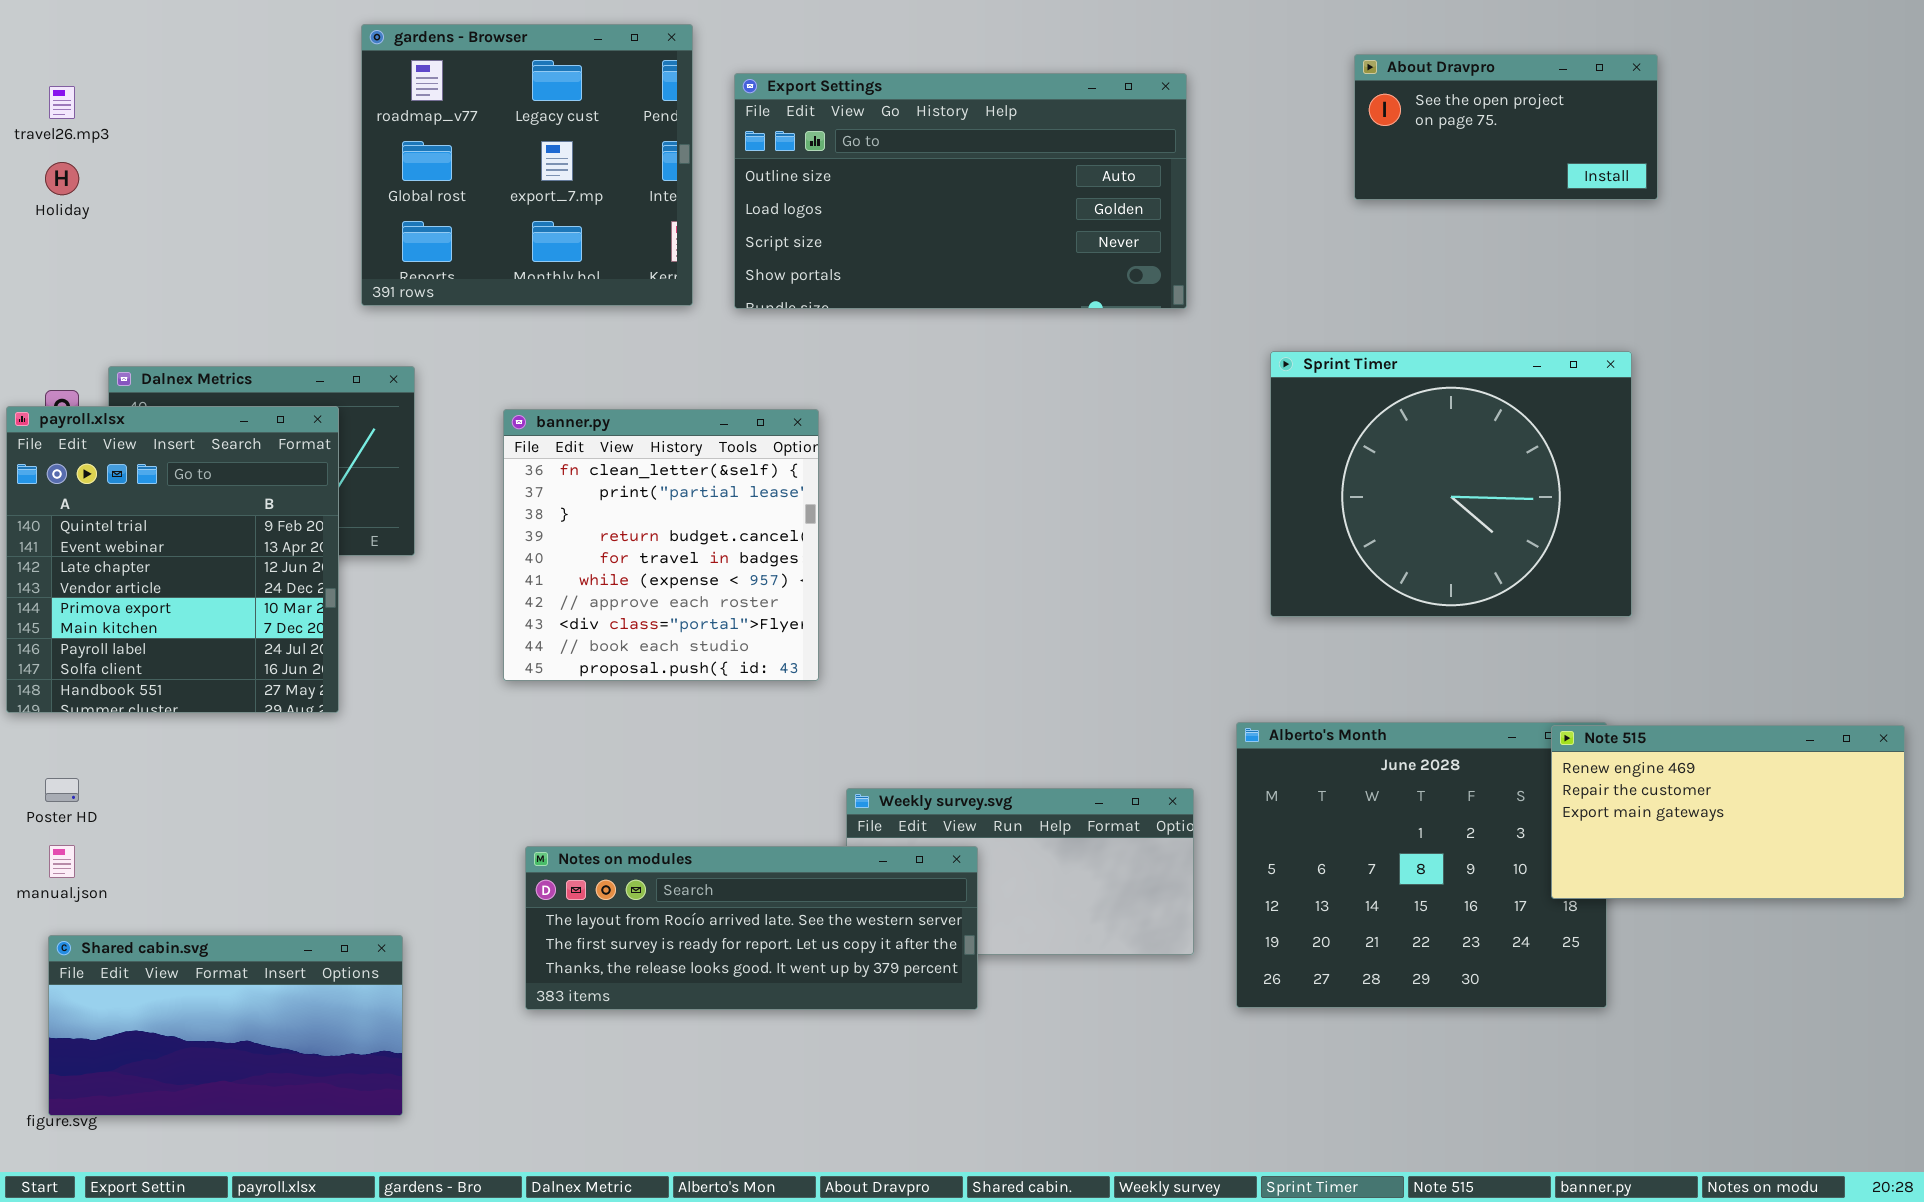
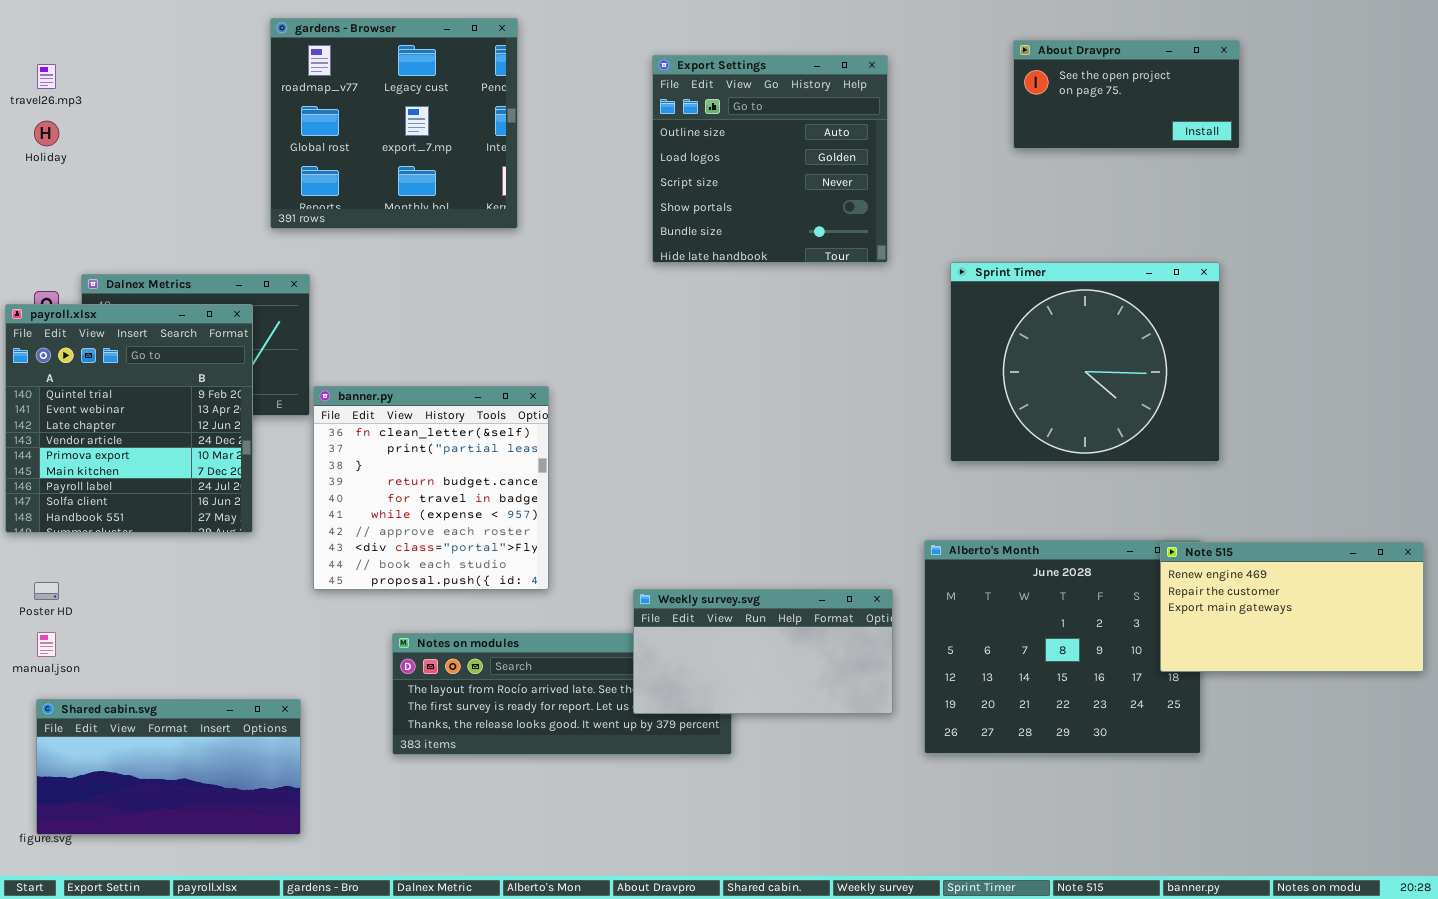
Export Settings: [734,73,1187,309] -> [652,55,888,263], resized
banner.py: [503,409,819,681] -> [313,386,549,590], moved
Weekly survey.svg: [846,788,1194,955] -> [633,589,893,714], raised

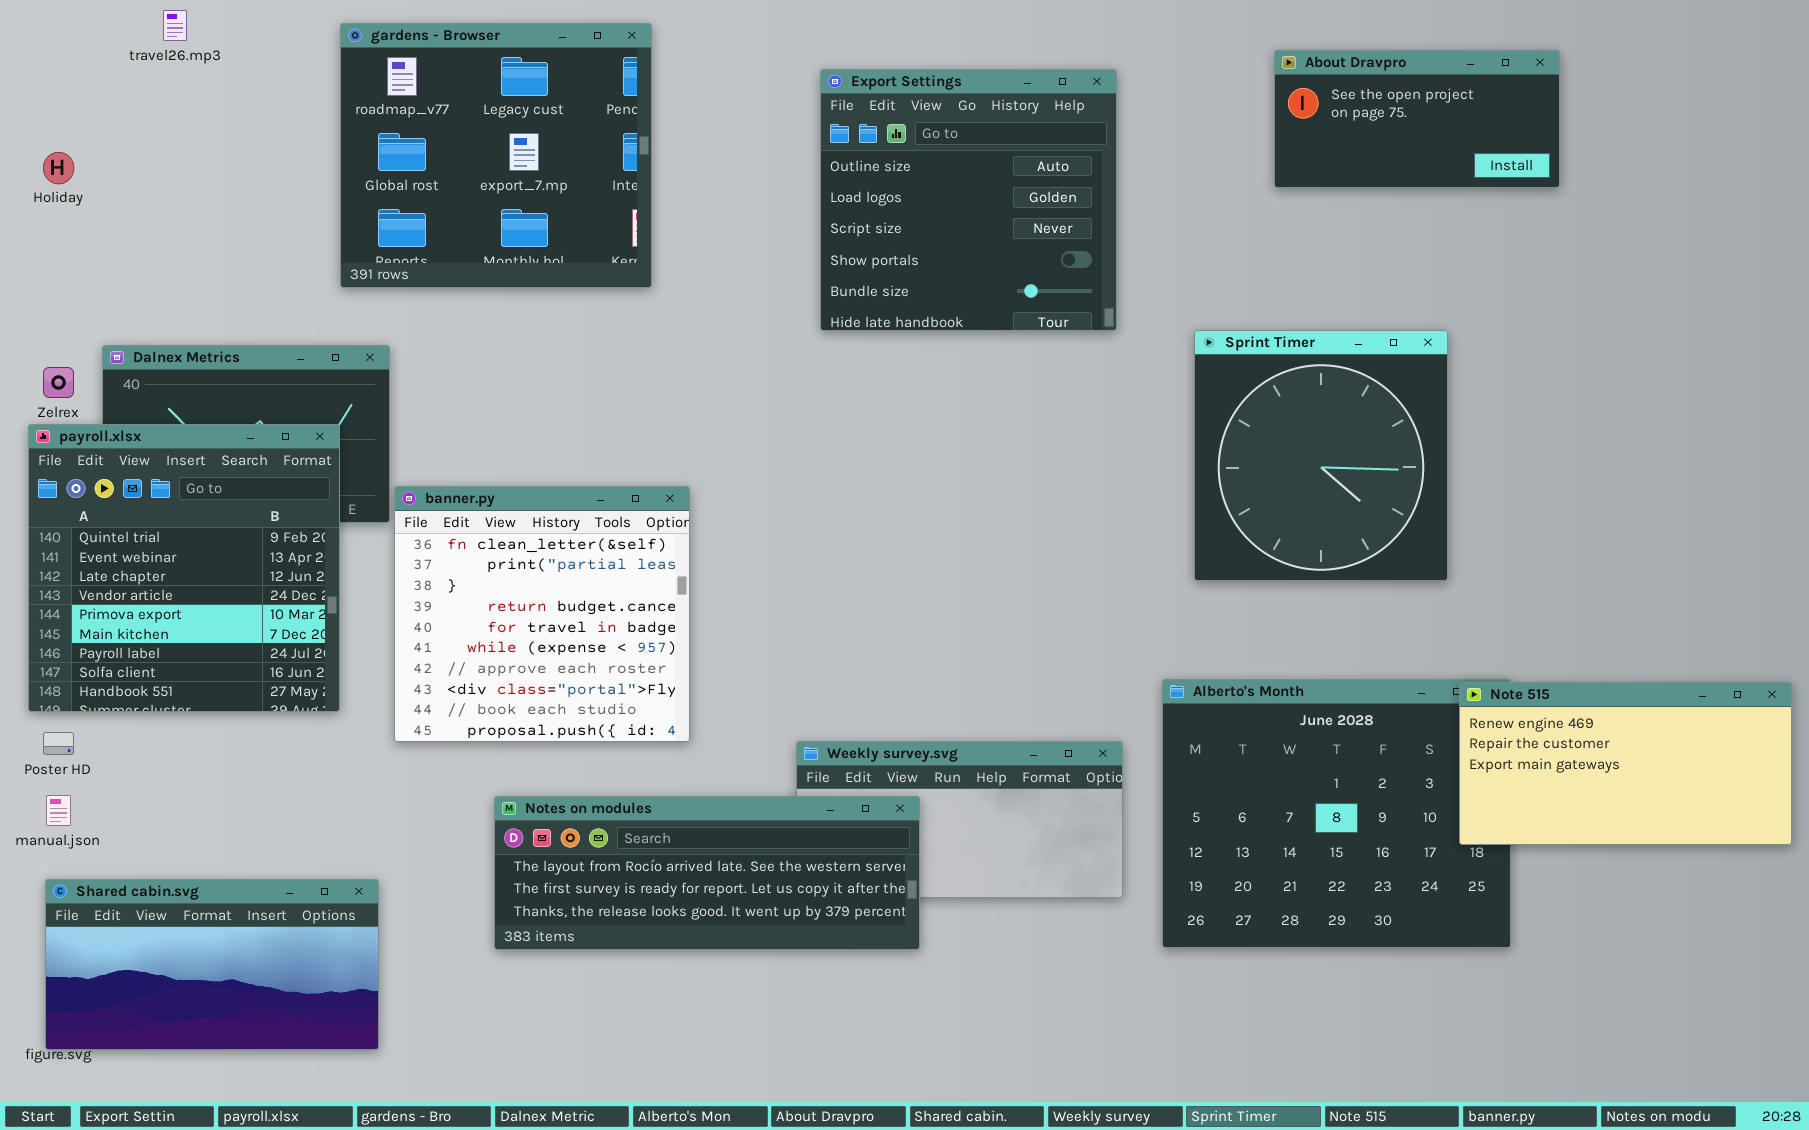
travel26.mp3: [37,64,56,89] -> [163,10,187,41], moved
Sprint Timer: [950,262,1220,462] -> [1194,330,1448,581], resized
payroll.xlsx: [5,304,253,533] -> [28,424,340,712], moved
Notes on modules: [392,633,732,755] -> [494,796,920,950], raised

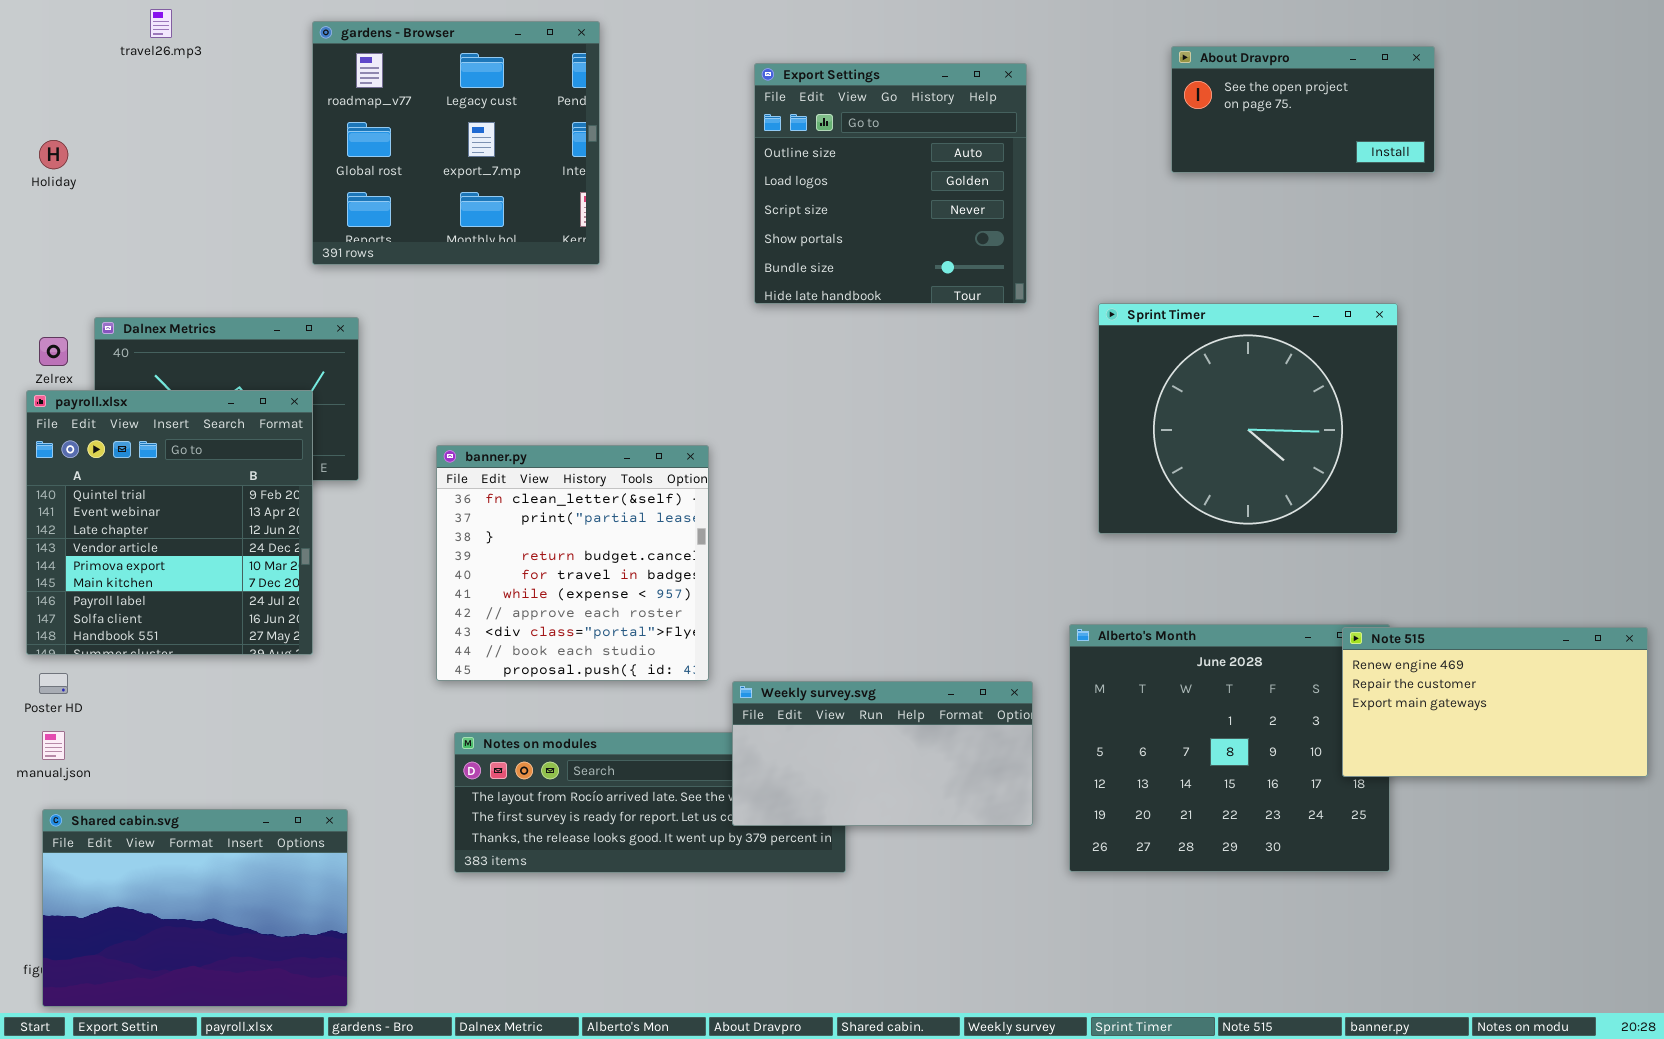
Sprint Timer: [1194,330,1448,581] -> [1098,303,1398,534], resized
banner.py: [394,486,690,742] -> [436,445,709,681], moved
Weekly survey.svg: [796,741,1123,898] -> [732,681,1033,826], raised
Shared cabin.svg: [45,879,379,1050] -> [42,809,348,1007], resized

